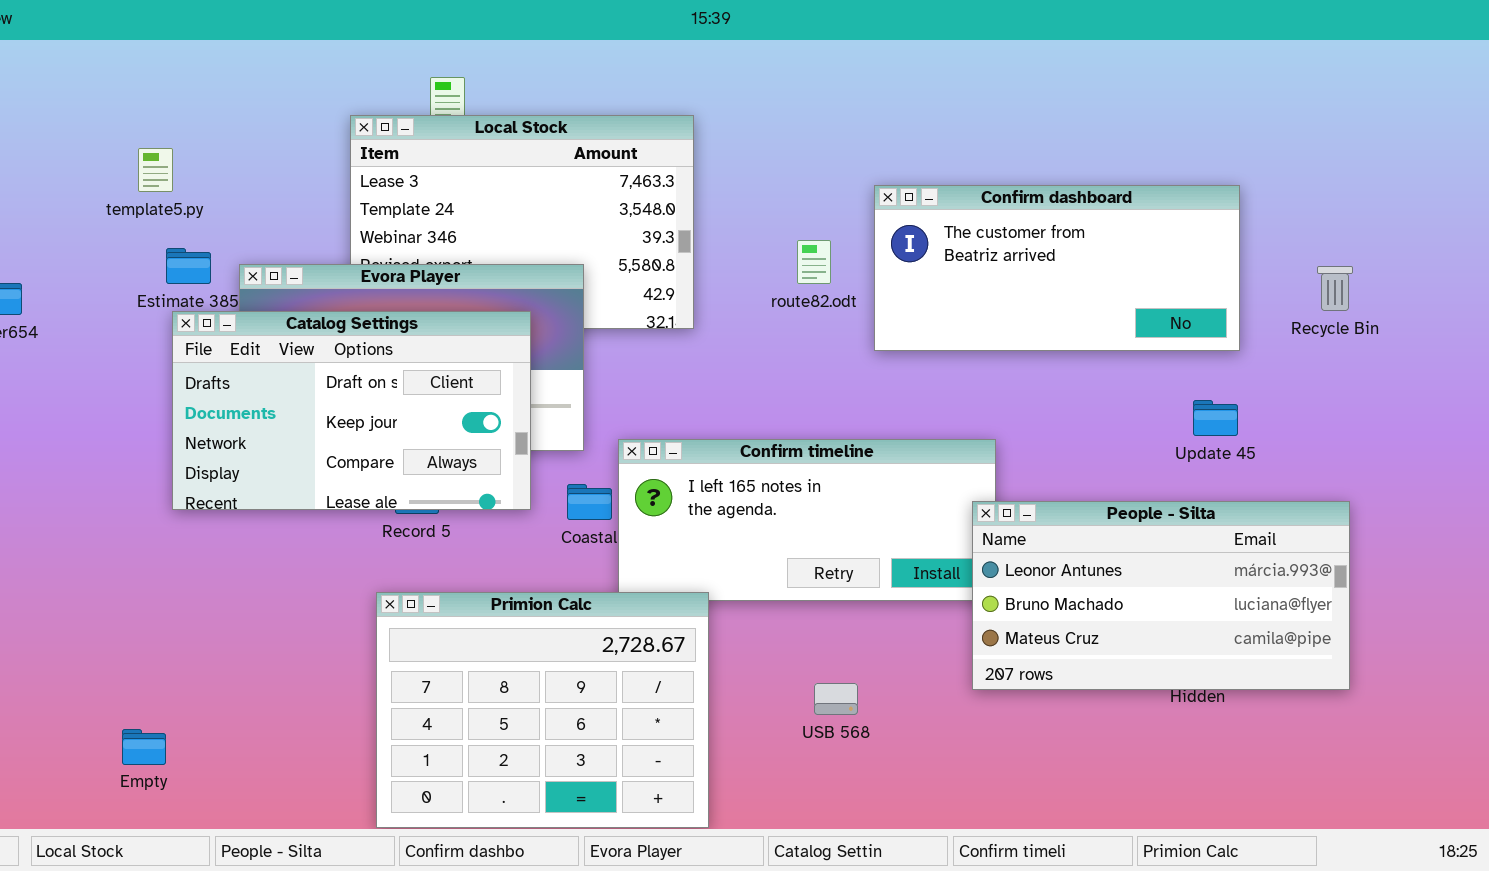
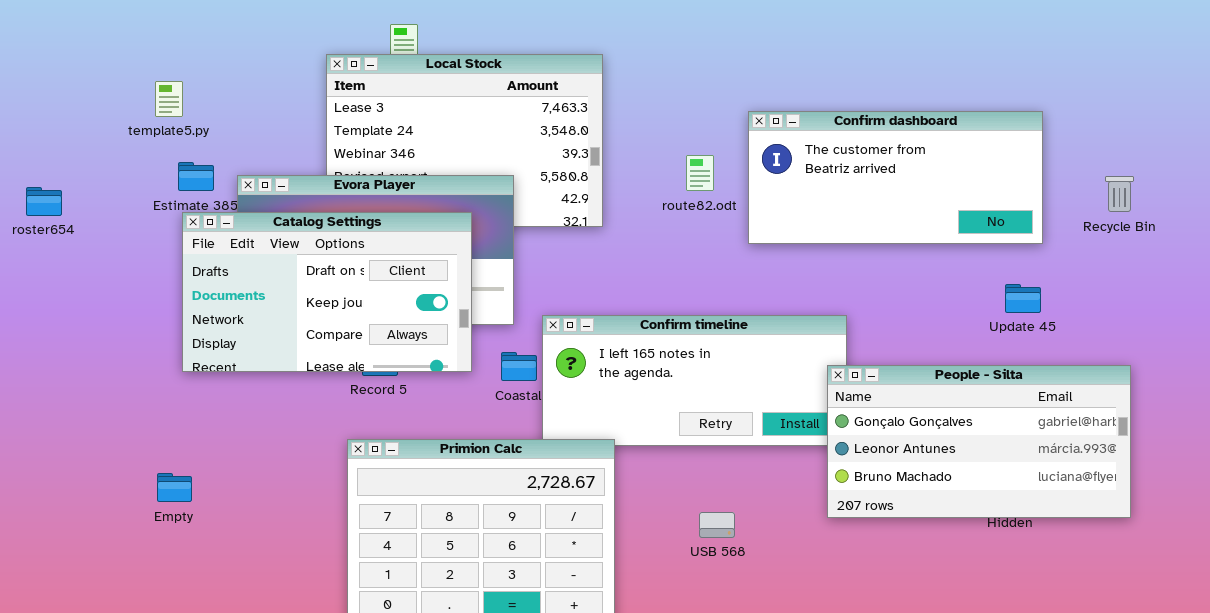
People - Silta: [972,501,1350,690] -> [827,365,1131,518], scrolled up 1 row
Empty: [122,729,166,765] -> [157,473,192,502], moved

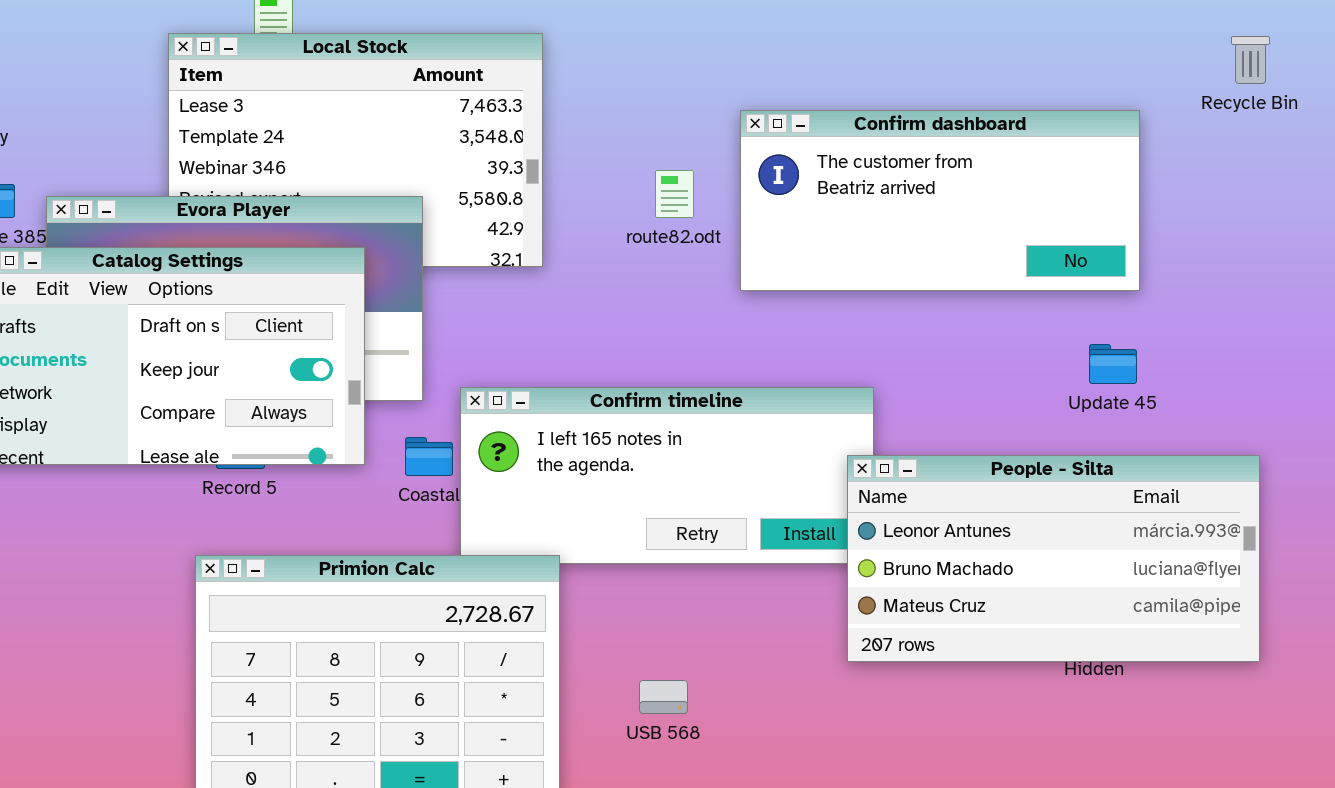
Recycle Bin: [1105,176,1134,212] -> [1231,36,1270,84], moved
People - Silta: [827,365,1131,518] -> [847,455,1260,662], scrolled down 1 row
USB 568: [699,512,735,538] -> [639,680,688,714], moved

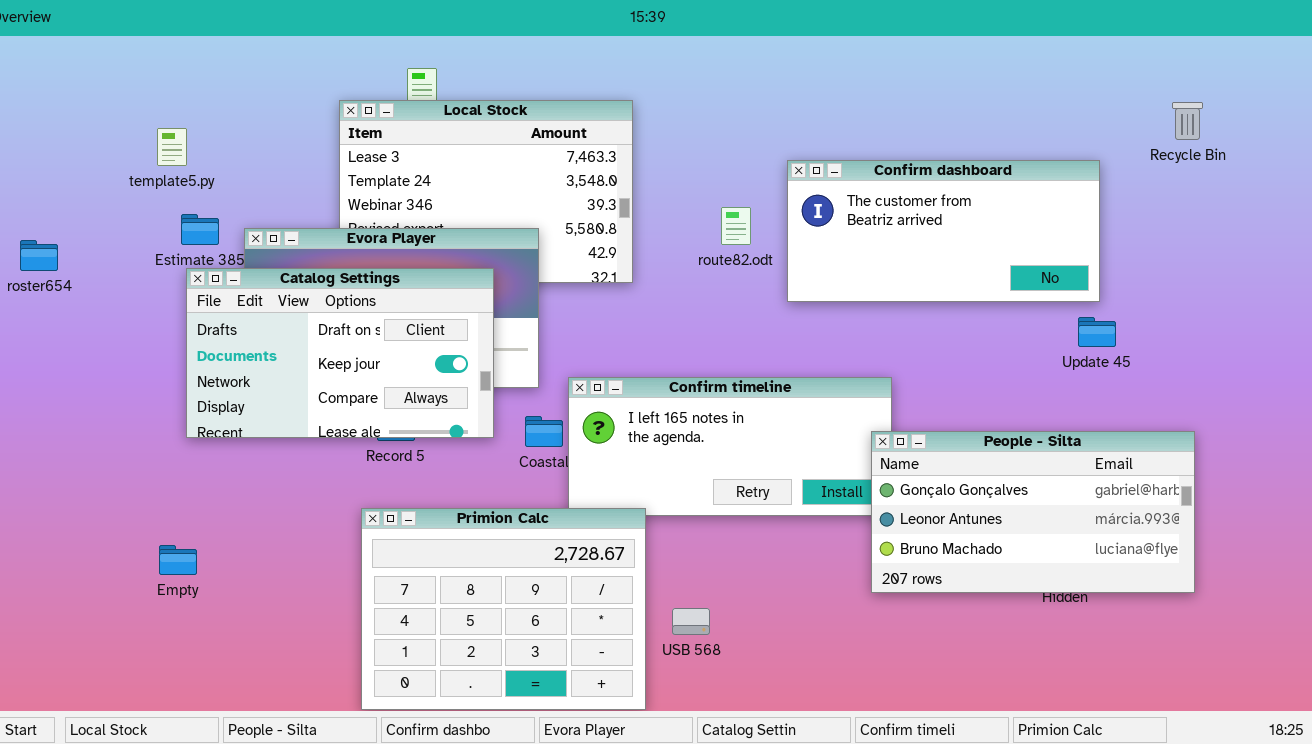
Update 45: [1089,344,1137,384] -> [1078,317,1116,347], moved
People - Silta: [847,455,1260,662] -> [871,431,1195,593], scrolled up 1 row
USB 568: [639,680,688,714] -> [672,608,710,635], moved

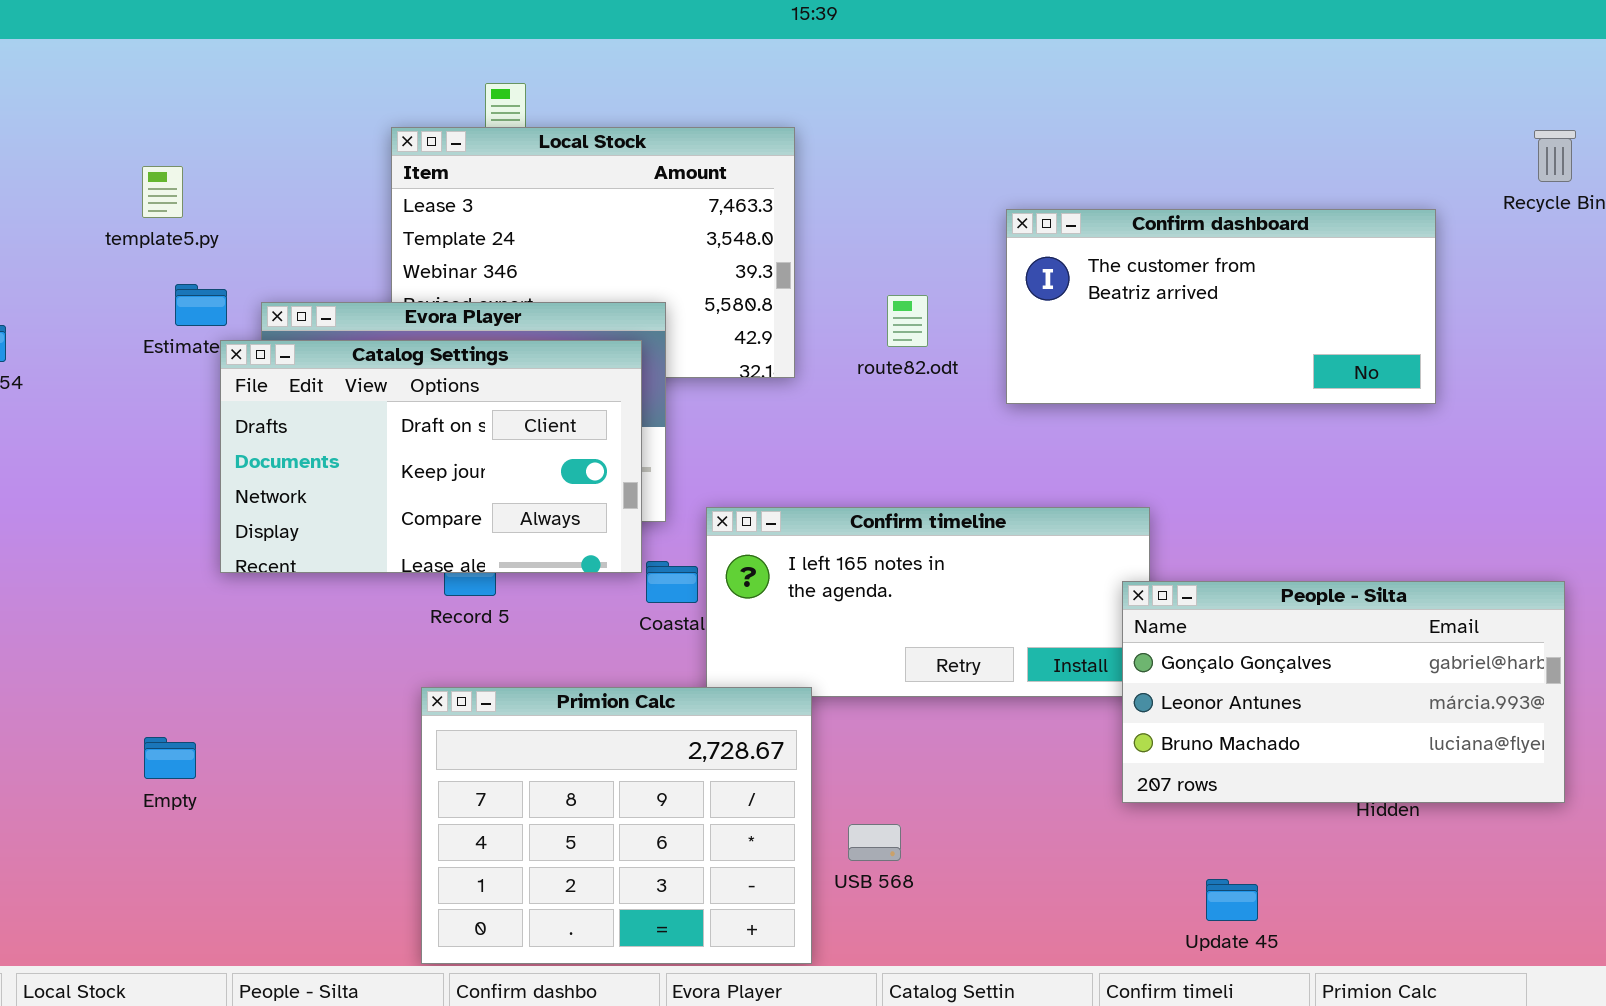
route82.odt: [721,207,751,245] -> [887,295,928,347], moved
Catalog Settings: [186,268,494,438] -> [220,340,642,573], moved
Update 45: [1078,317,1116,347] -> [1206,879,1258,921], moved

